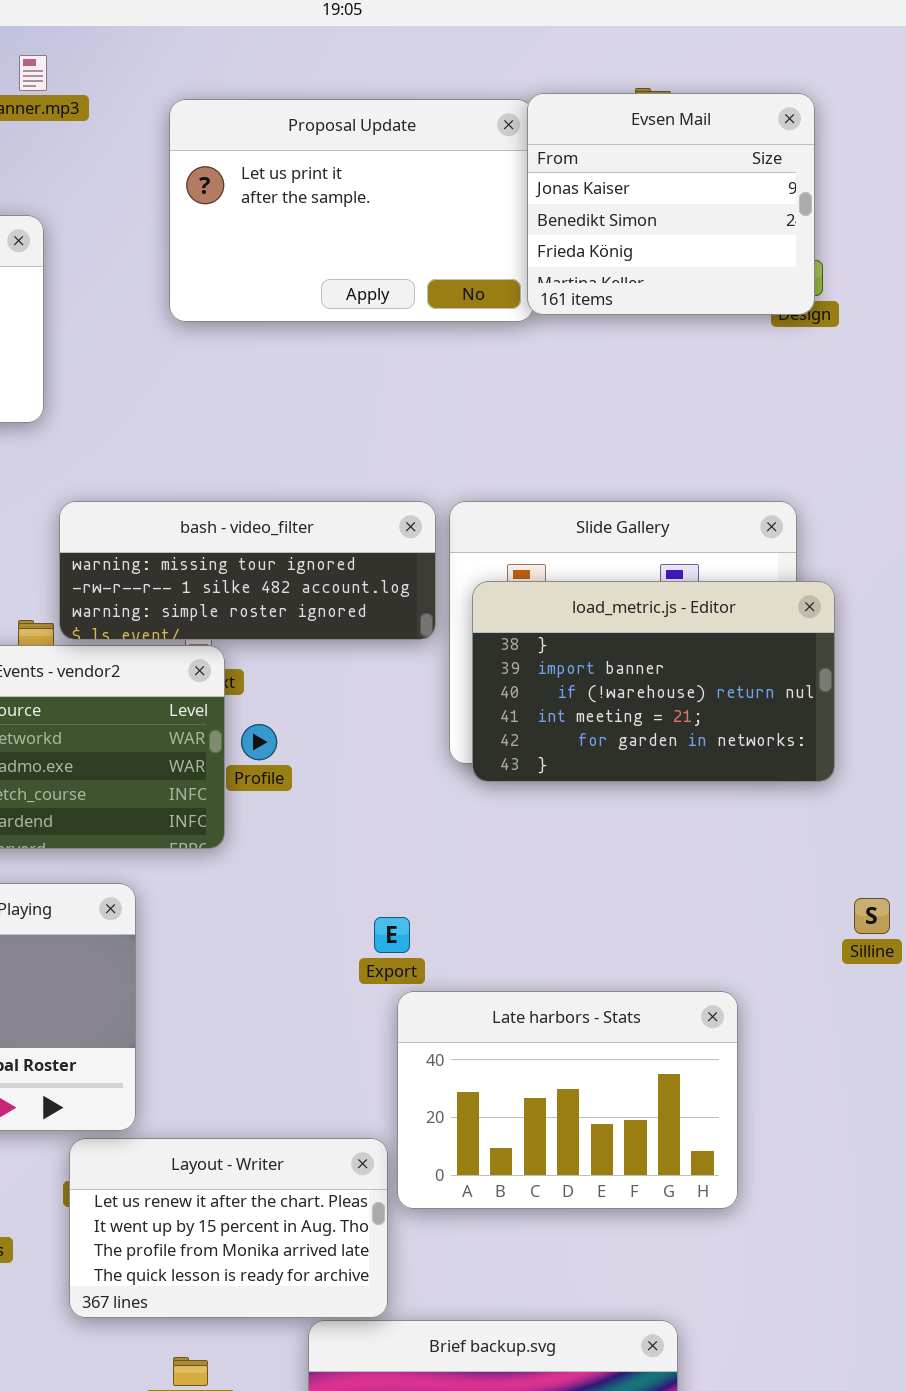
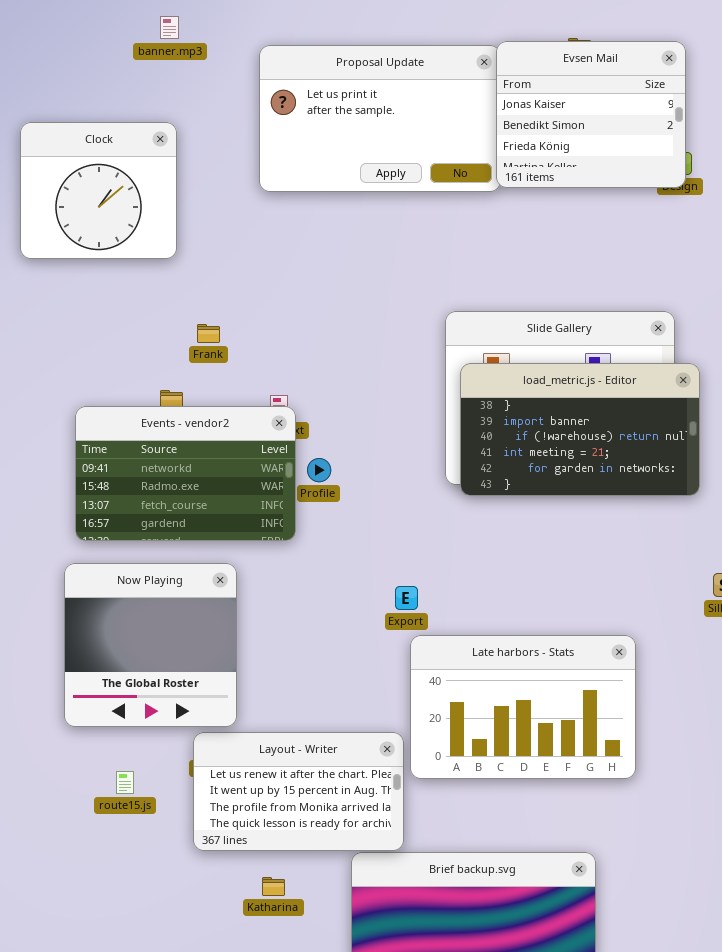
bash - video_filter: [59,501,436,640] -> none, closed

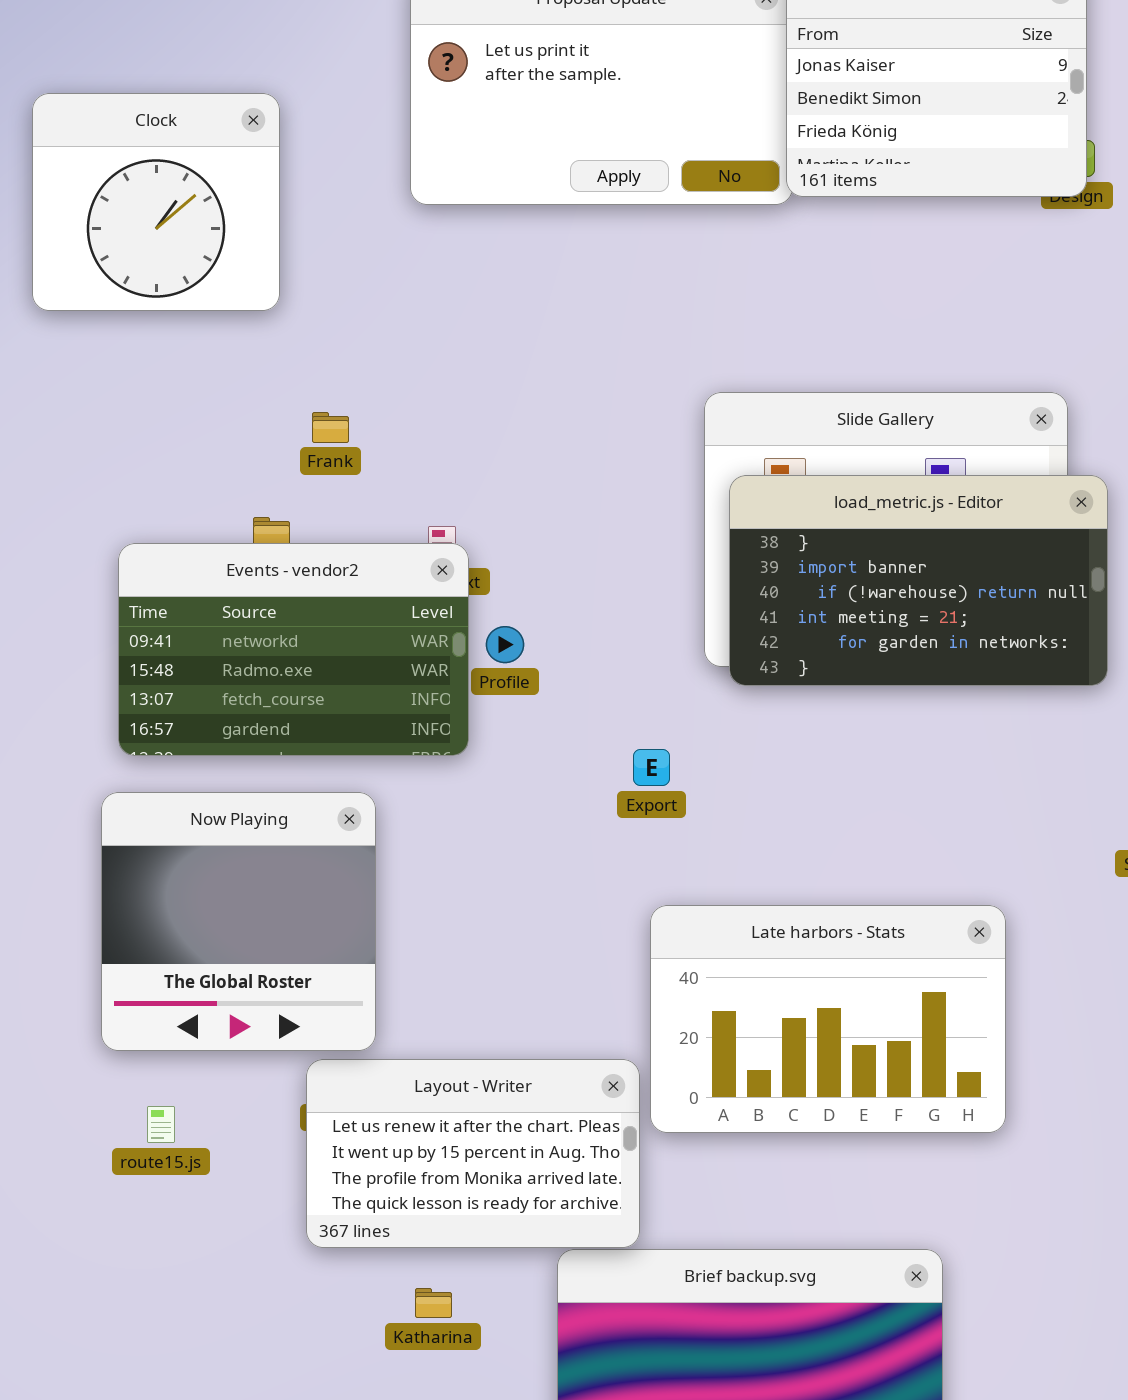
Export: [395,586,418,610] -> [633,749,670,786], moved
route15.js: [116,771,134,794] -> [147,1106,175,1143], moved

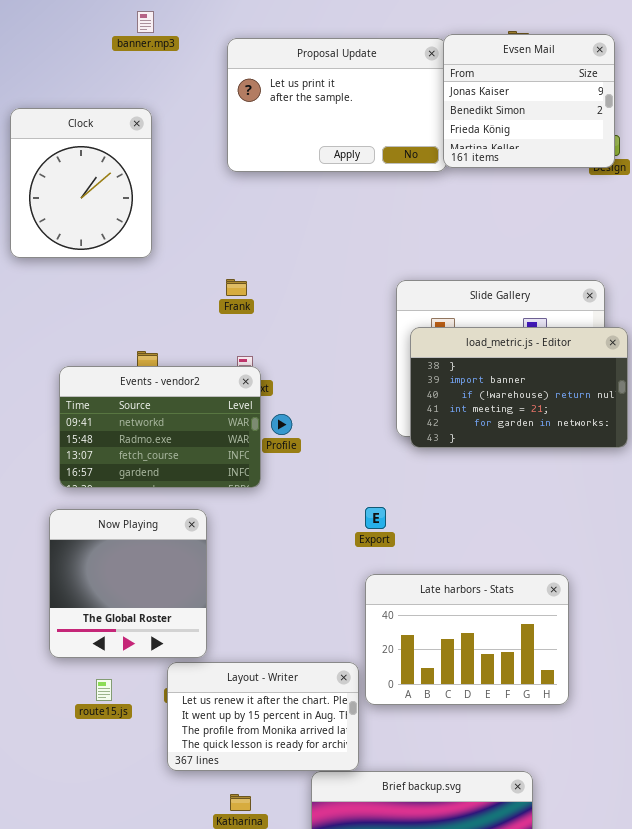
Clock: [32,93,280,311] -> [10,108,152,258], resized
Frank: [312,412,349,443] -> [226,279,247,296], moved
Export: [633,749,670,786] -> [365,507,386,529], moved
route15.js: [147,1106,175,1143] -> [96,679,112,701], moved

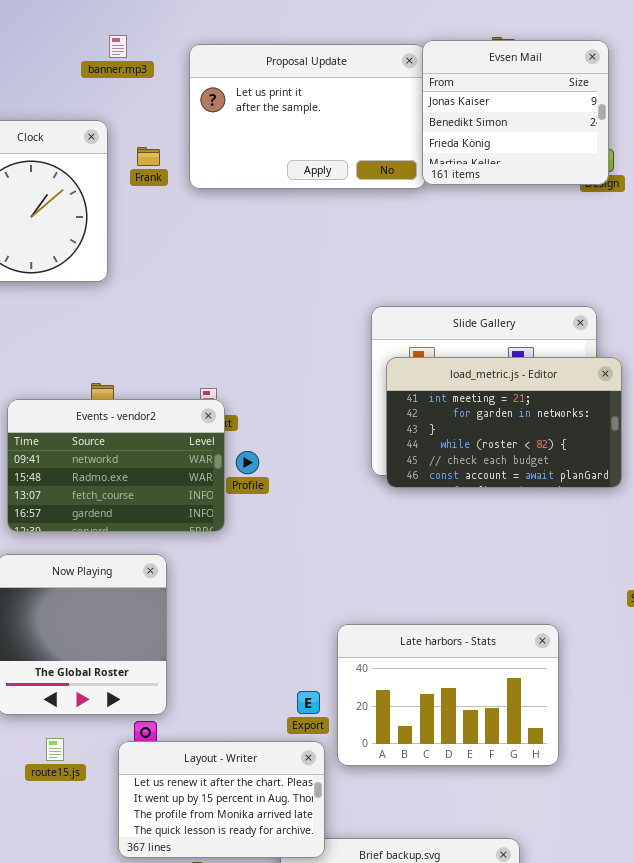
banner.mp3: [137,11,154,33] -> [109,35,127,58], moved
Frank: [226,279,247,296] -> [137,147,160,166], moved
load_metric.js - Editor: [410,327,628,448] -> [386,357,622,488], scrolled down 3 rows
Export: [365,507,386,529] -> [297,691,320,714], moved
Layout - Writer: [167,662,359,771] -> [118,741,325,858], moved

